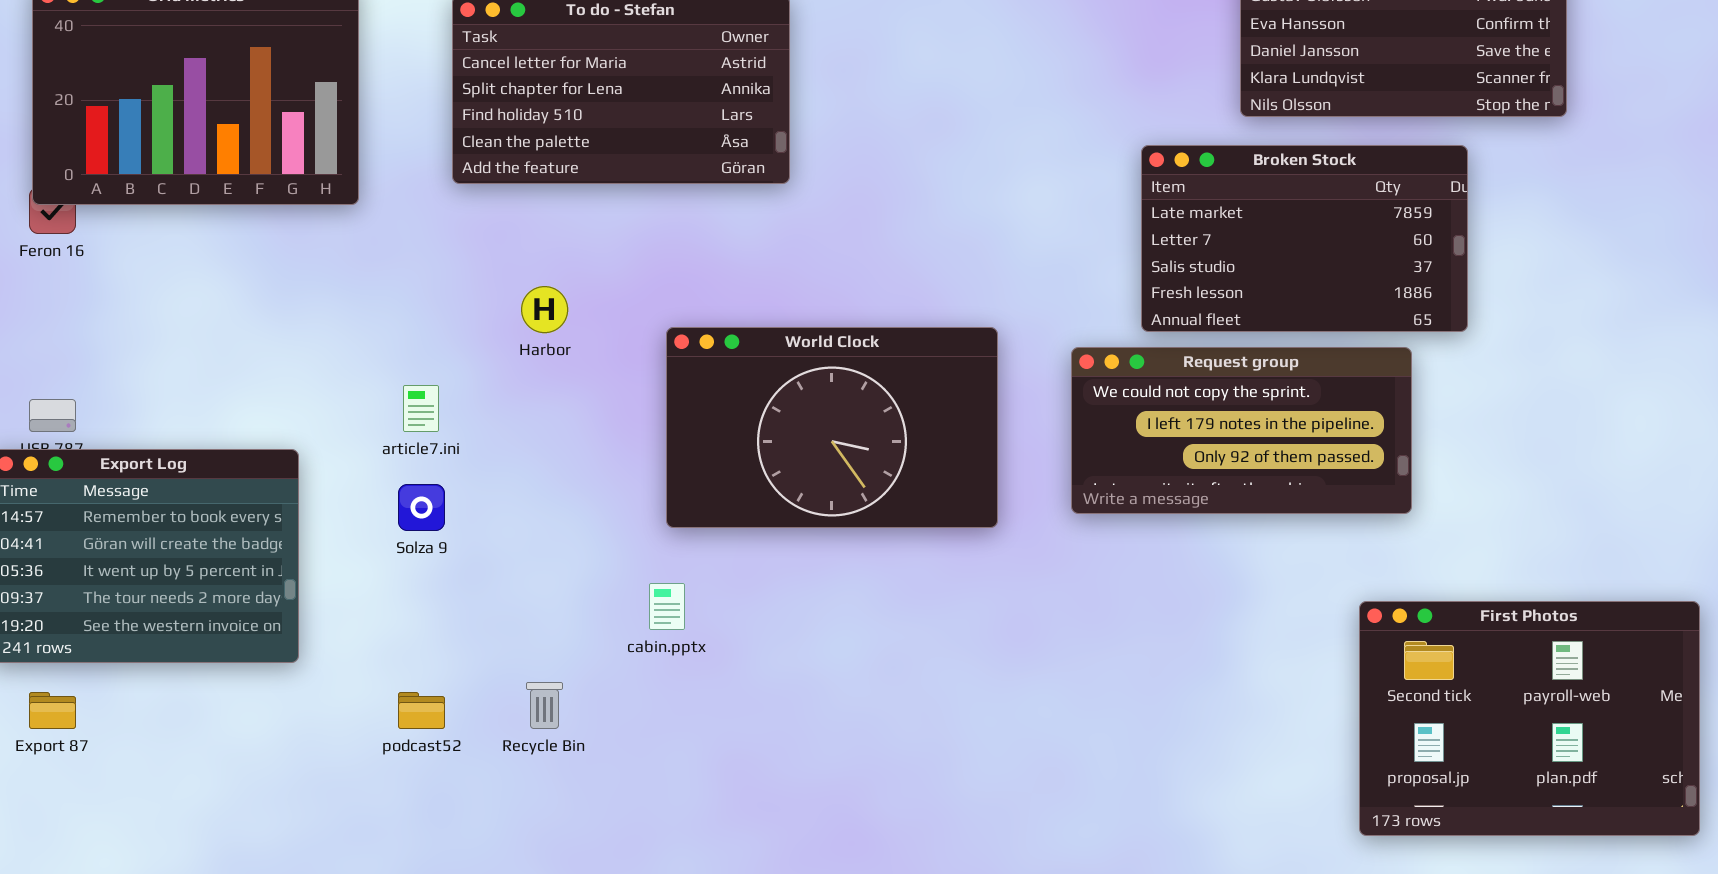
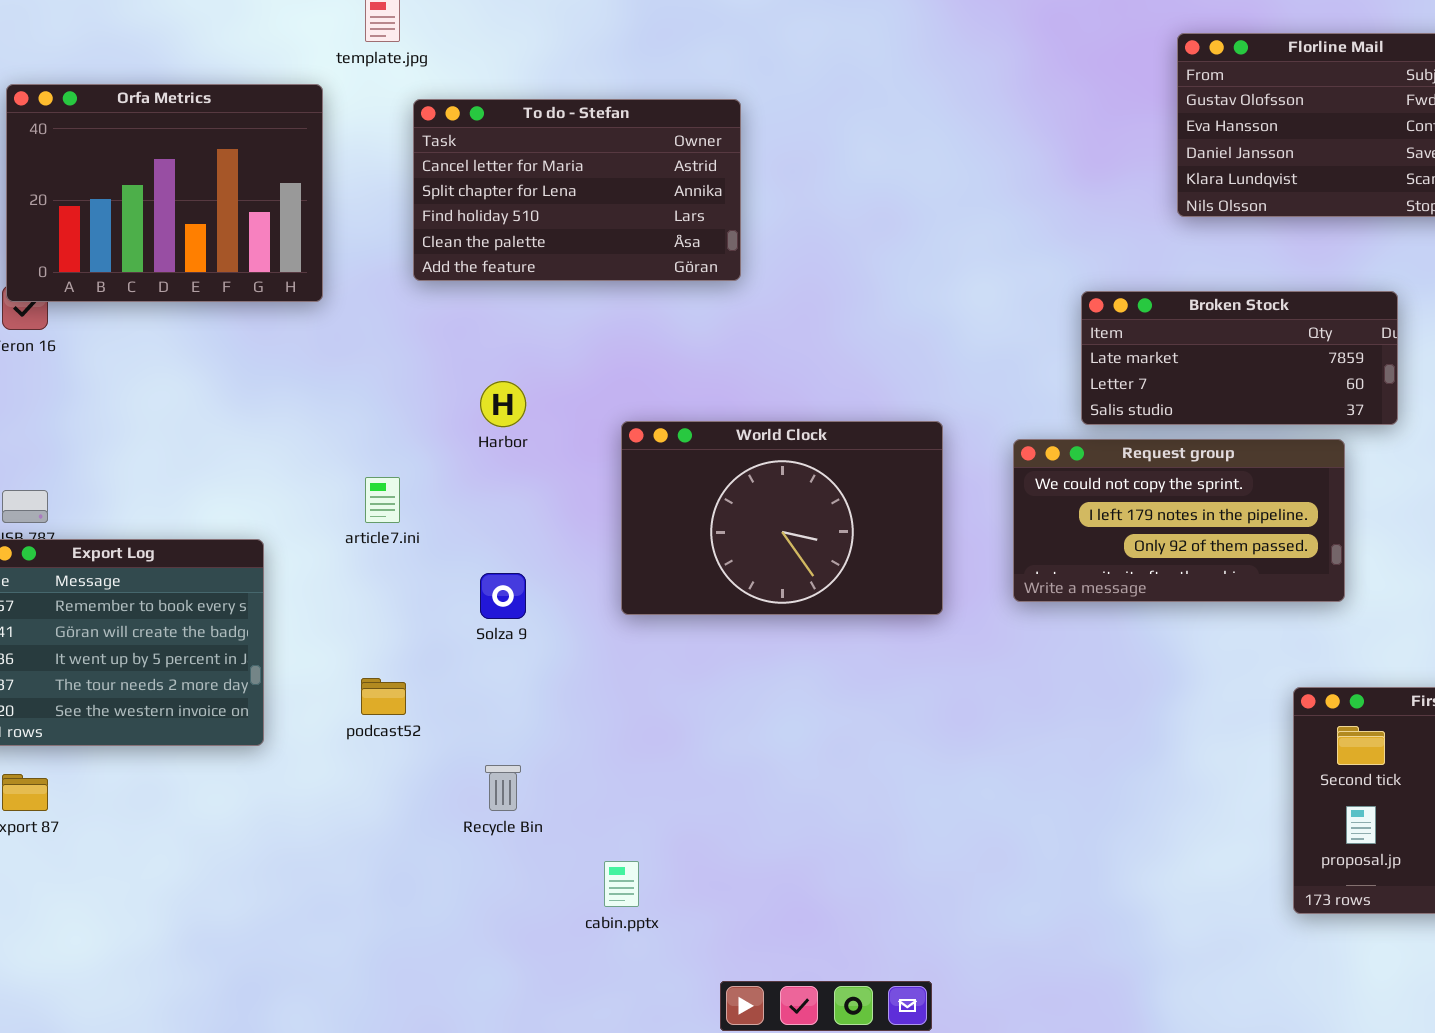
Broken Stock: [1141,145,1468,332] -> [1081,291,1398,425], resized
Solza 9: [398,484,445,531] -> [480,573,526,619], moved
cabin.pptx: [649,583,685,630] -> [604,861,639,907], moved
podcast52: [398,692,445,729] -> [361,678,406,715], moved

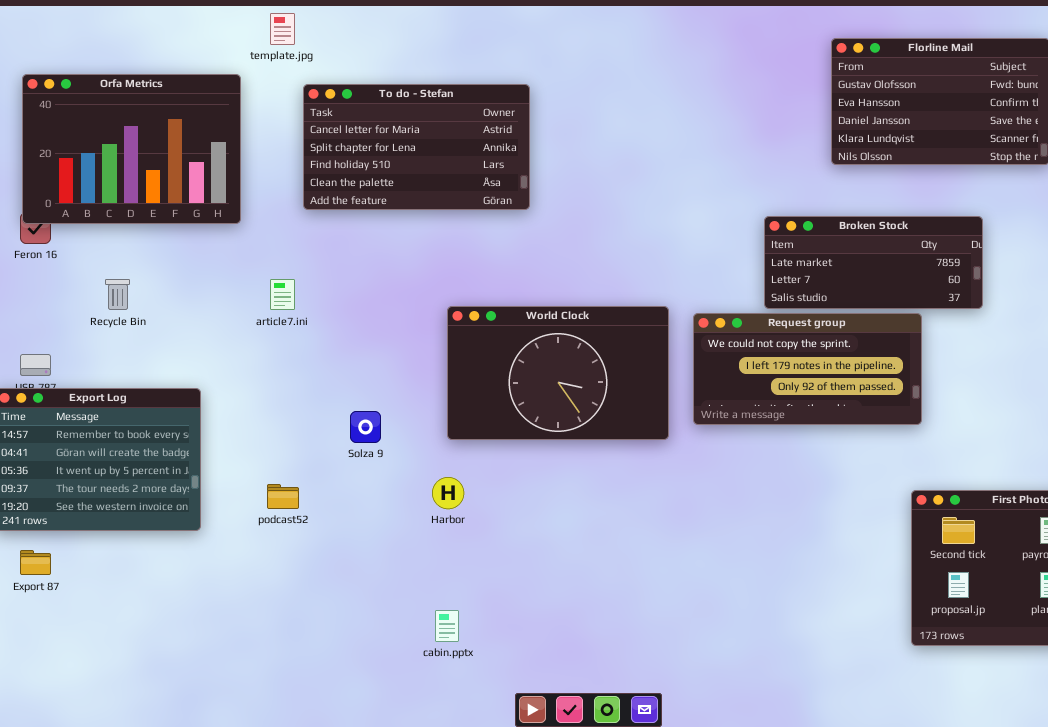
Harbor: [480,381,526,427] -> [432,477,464,509], moved
Request group: [1013,439,1345,602] -> [693,313,922,425], moved
article7.ini: [365,477,400,523] -> [270,279,295,310], moved
Recycle Bin: [485,765,521,811] -> [105,279,130,310], moved

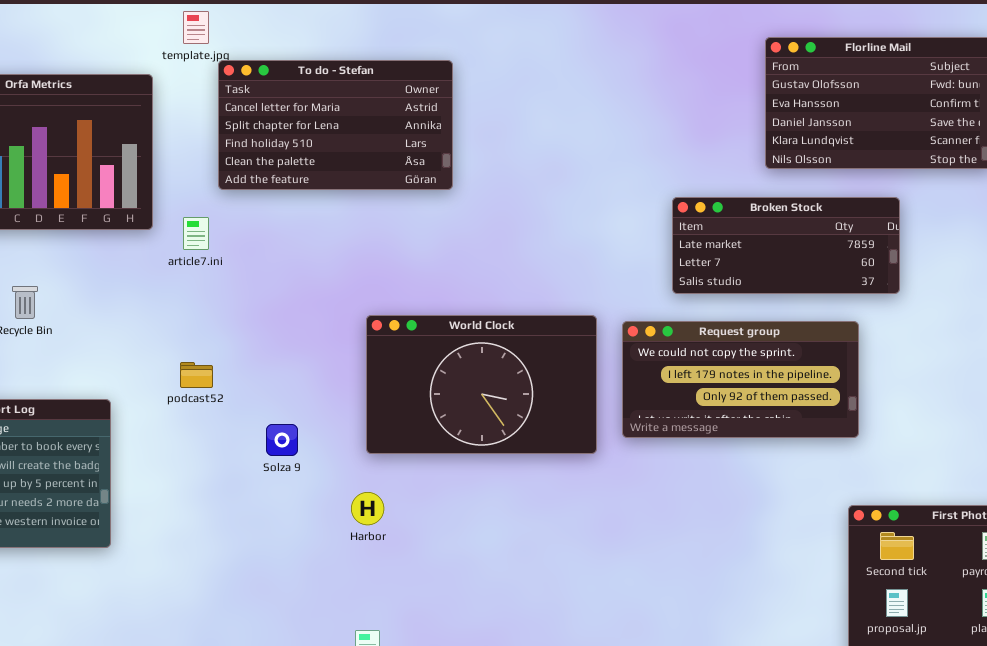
To do - Stefan: [303,84,530,210] -> [218,60,453,190], moved
Broken Stock: [764,216,983,309] -> [672,197,900,294], moved
article7.ini: [270,279,295,310] -> [183,217,209,250], moved
podcast52: [267,484,299,509] -> [180,362,213,388], moved

